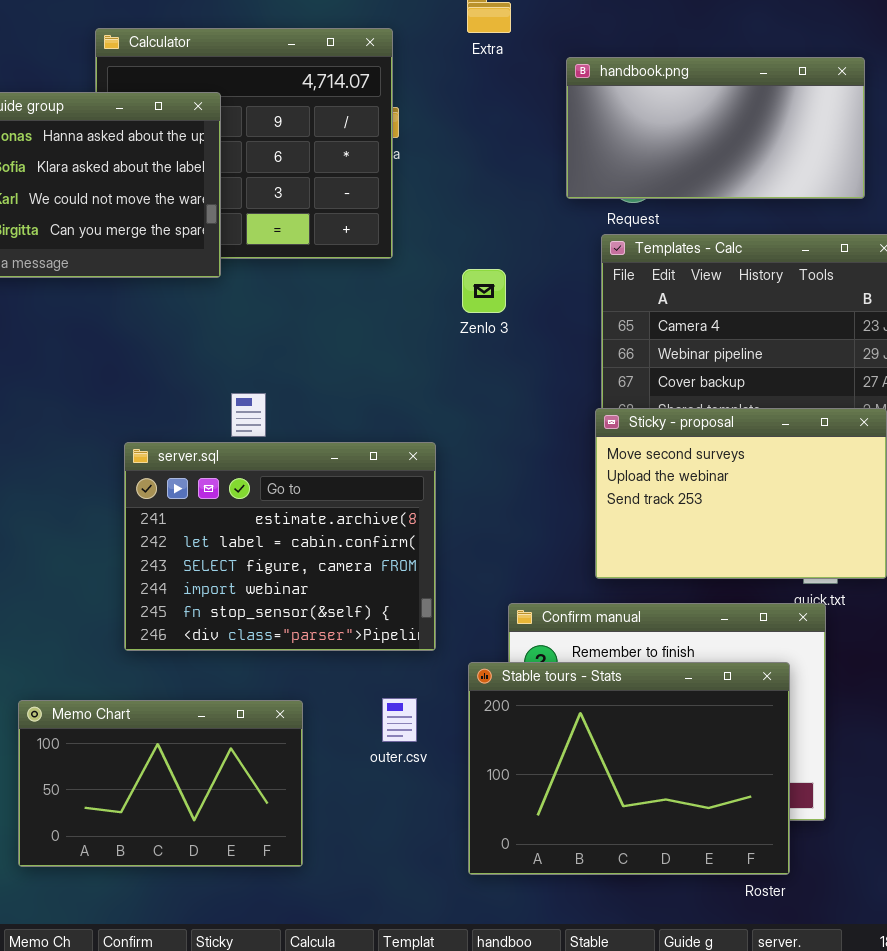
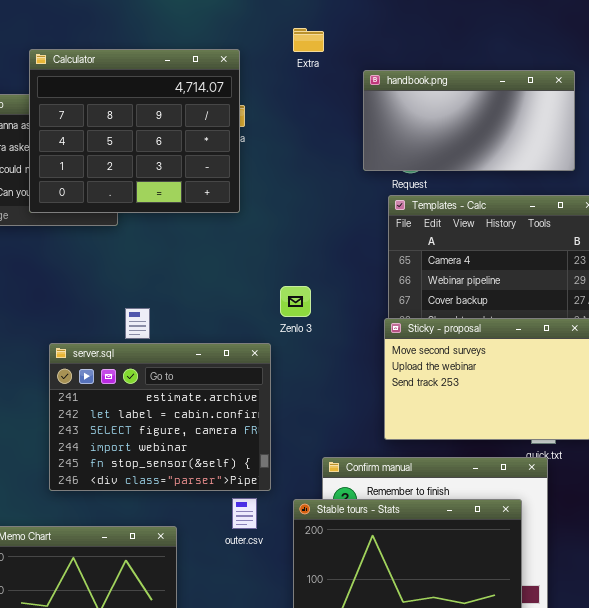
Calculator: [95,28,393,259] -> [29,49,240,213], raised
Zenlo 3: [462,269,506,313] -> [280,286,311,317], moved
outer.csv: [382,698,417,742] -> [232,498,257,529], moved

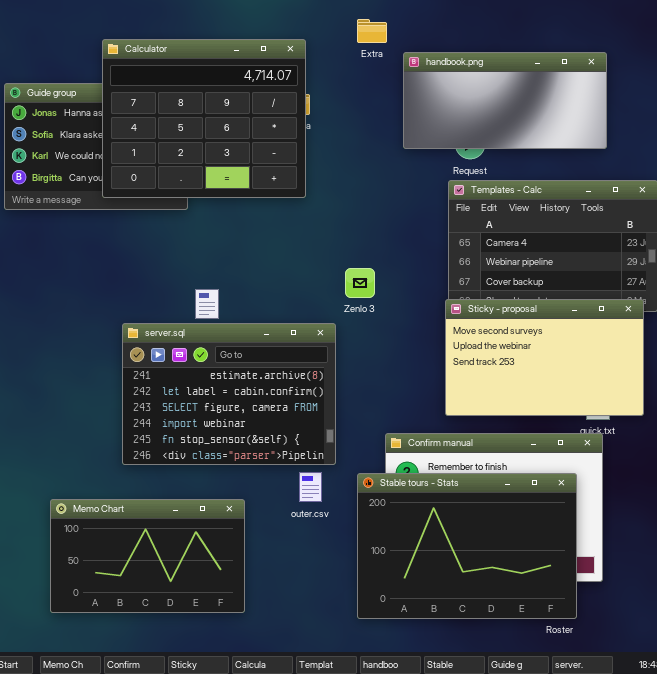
handbook.png: [363,70,575,171] -> [403,52,607,149], moved

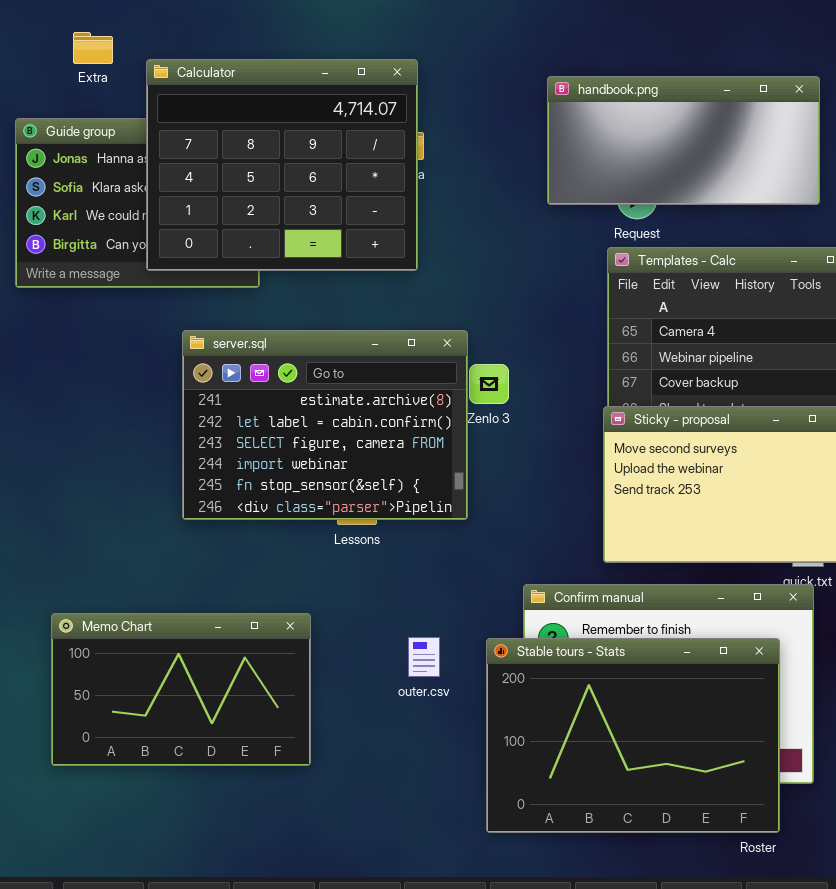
Extra: [357,19,387,43] -> [73,32,113,64], moved
server.sql: [122,323,336,465] -> [182,330,468,520], moved
Memo Chart: [50,499,245,613] -> [51,613,311,766], moved

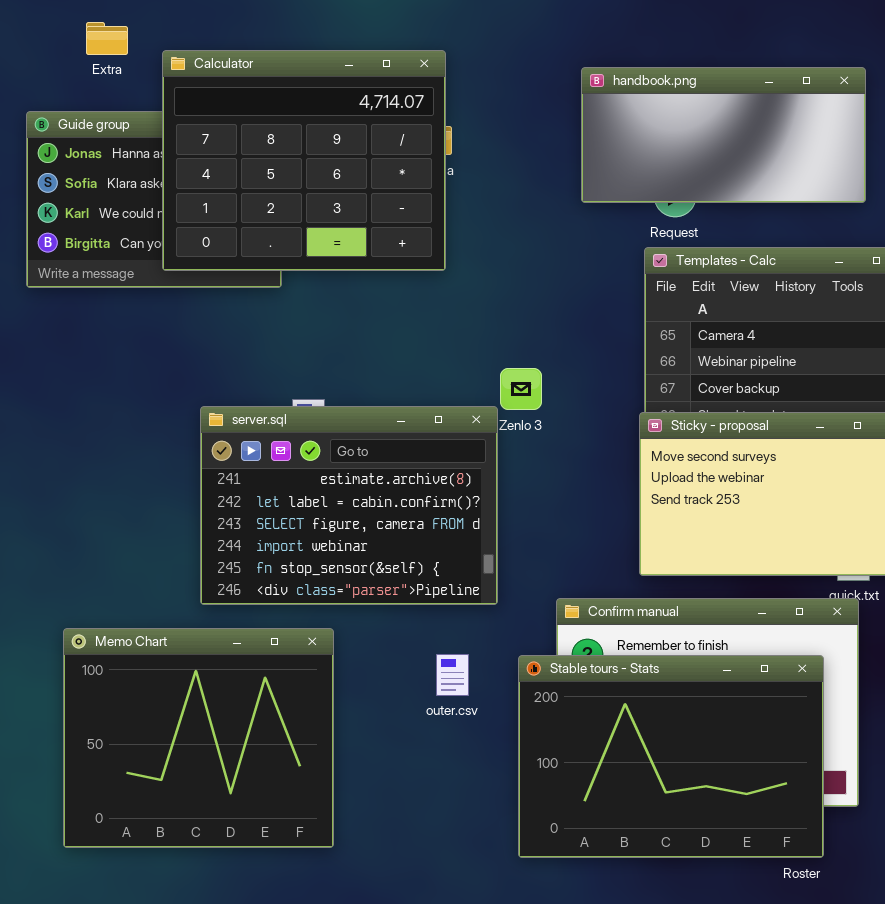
server.sql: [182,330,468,520] -> [200,406,498,605], moved
Memo Chart: [51,613,311,766] -> [63,628,334,848], resized

